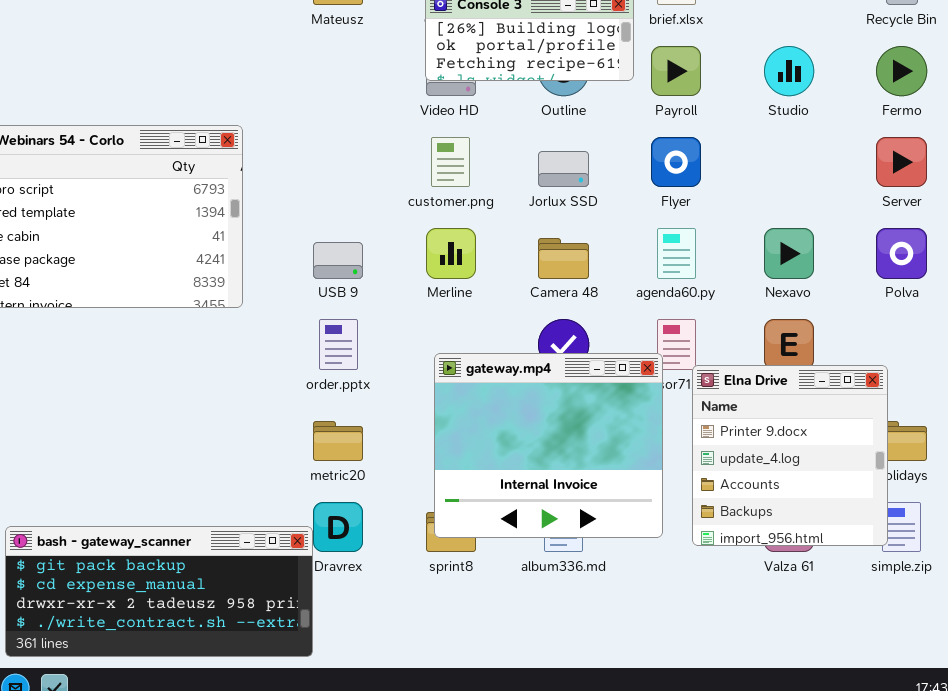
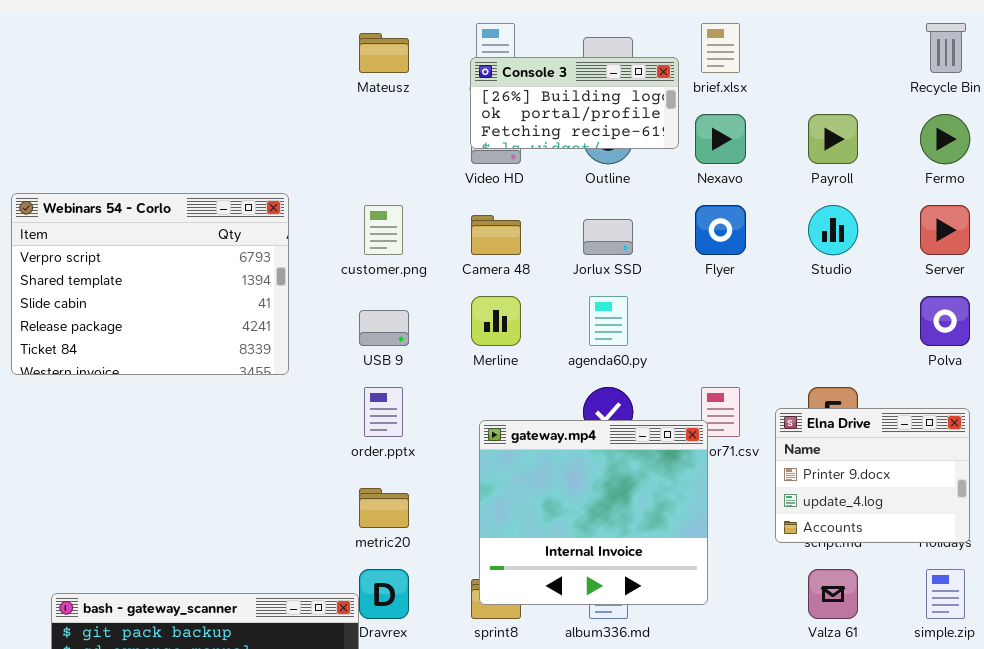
Payroll: [651,46,701,96] -> [808,114,858,164], moved
Studio: [764,46,814,96] -> [808,205,858,255], moved
customer.png: [431,137,470,187] -> [364,205,403,255], moved
agenda60.py: [657,228,696,279] -> [589,296,628,346], moved
Nexavo: [764,228,814,279] -> [695,114,746,164], moved
Camera 48: [538,238,589,279] -> [471,215,521,255], moved
Elna Drive: [692,365,888,546] -> [775,408,970,543], moved, resized

